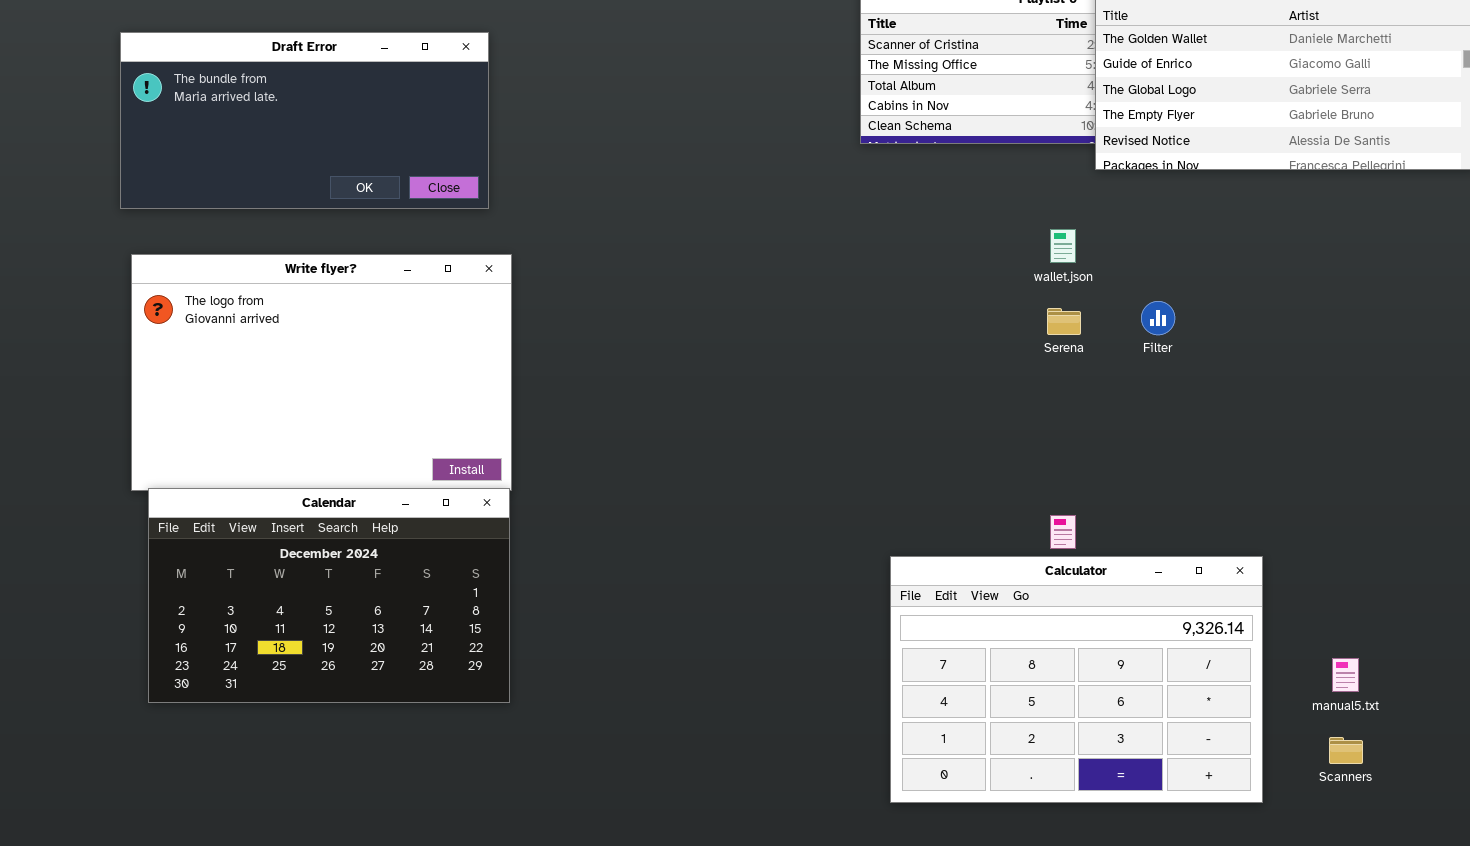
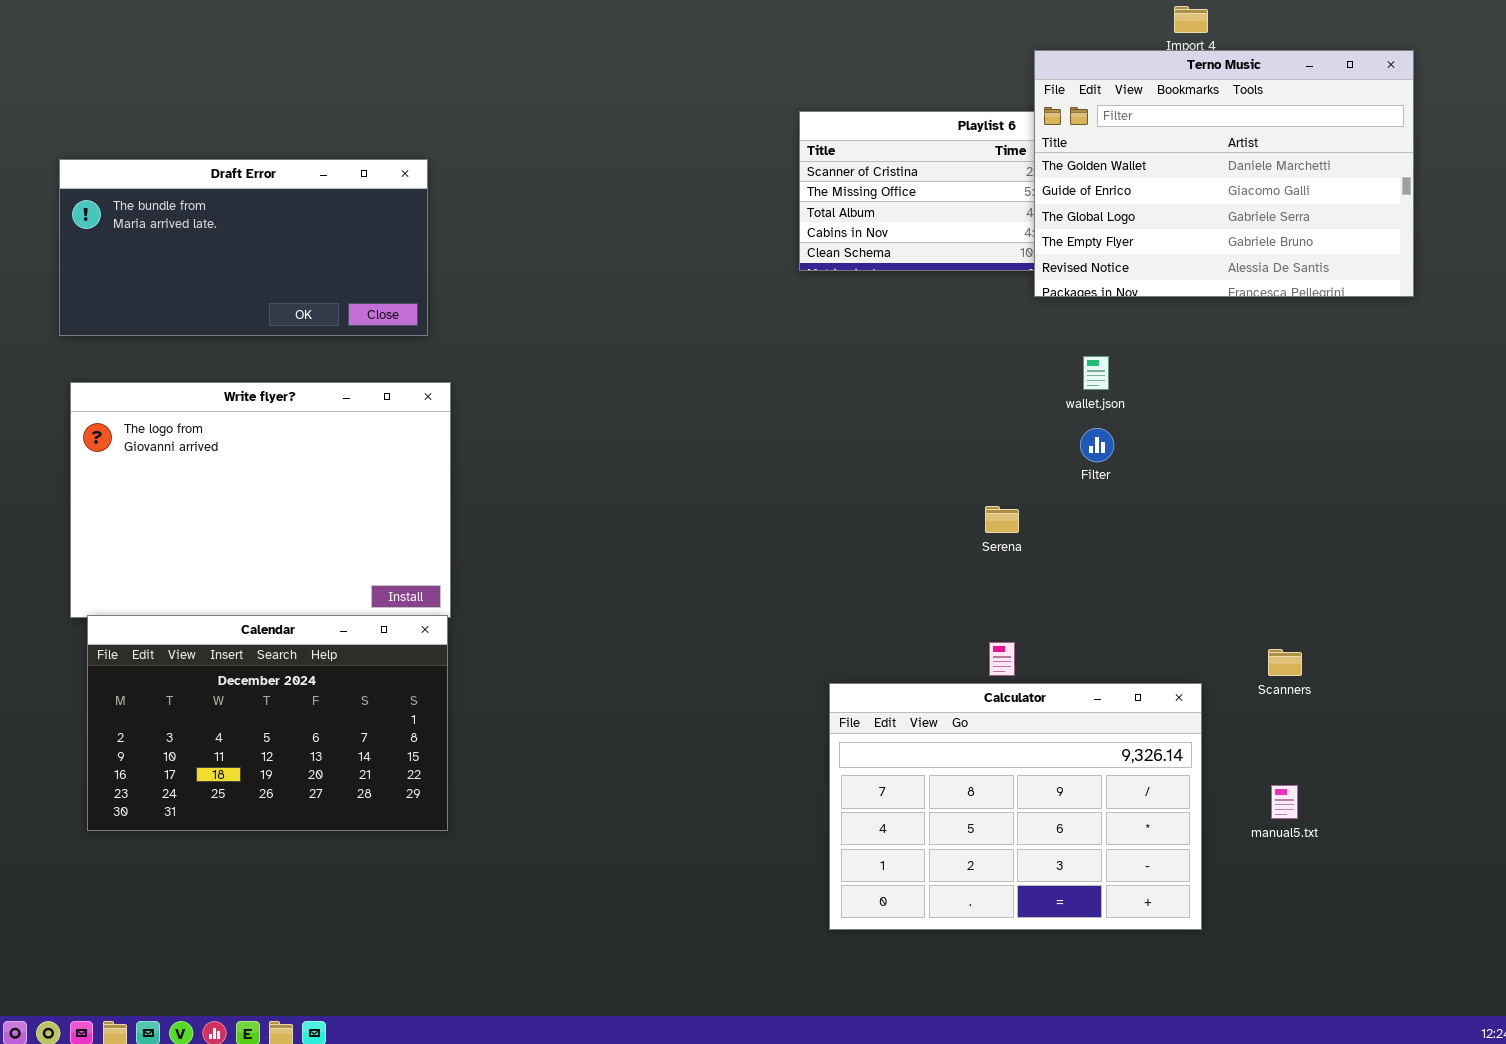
wallet.json: [1050,229,1076,263] -> [1083,356,1109,390], moved
Serena: [1047,308,1081,335] -> [985,506,1019,533], moved
Scanners: [1329,737,1363,764] -> [1268,649,1302,676], moved

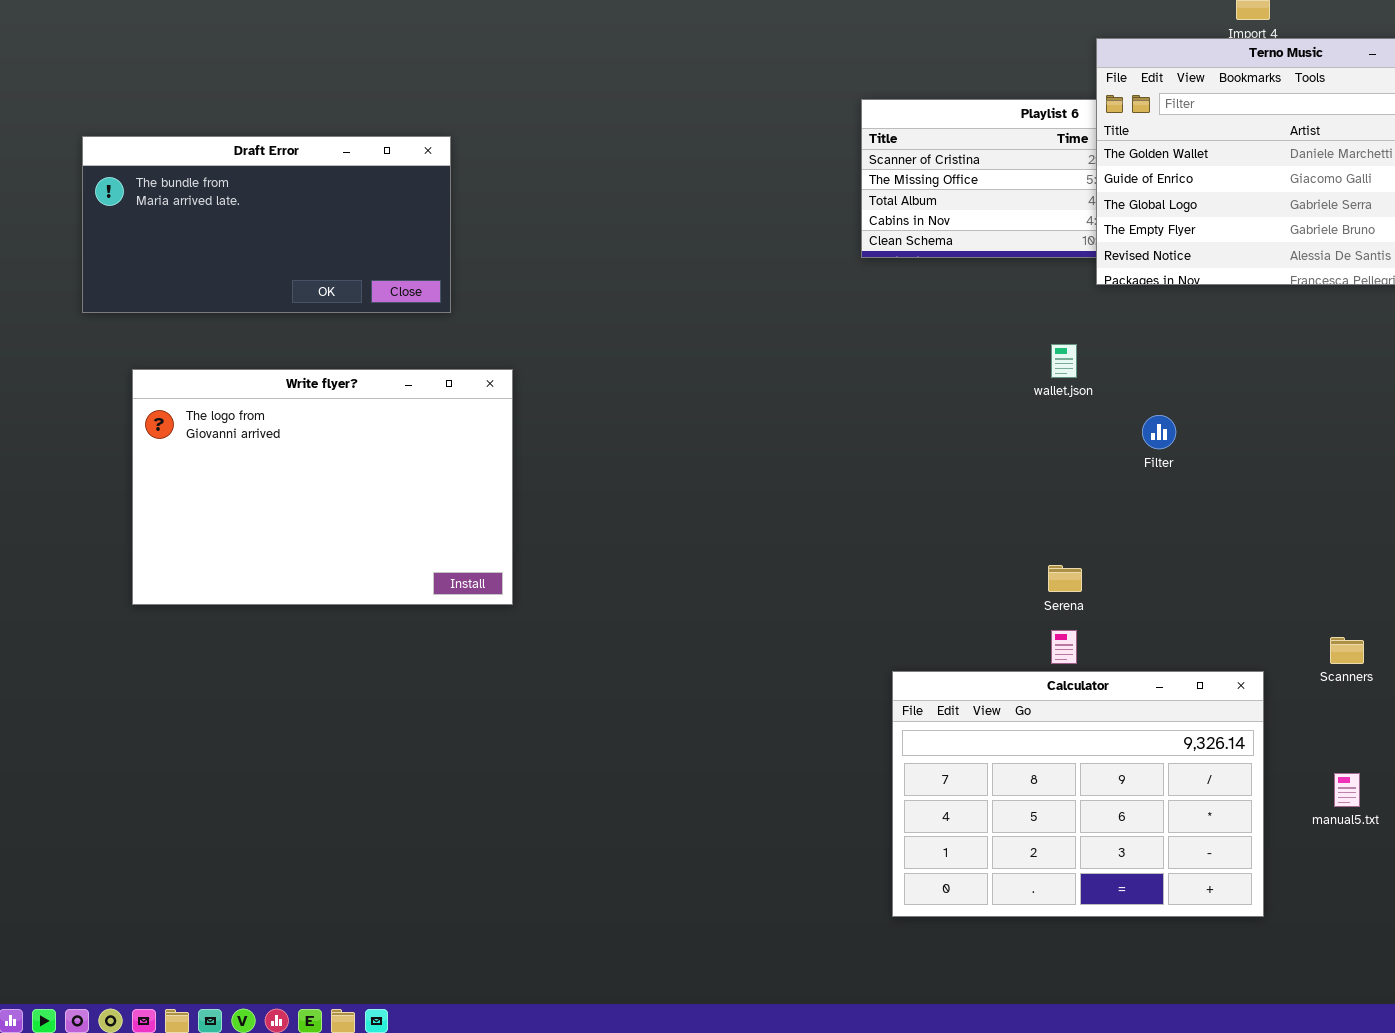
Draft Error: [59,159,428,336] -> [82,136,451,313], moved
wallet.json: [1083,356,1109,390] -> [1051,344,1077,378], moved
Serena: [985,506,1019,533] -> [1048,565,1082,592], moved
Calendar: [87,615,448,831] -> none, closed

